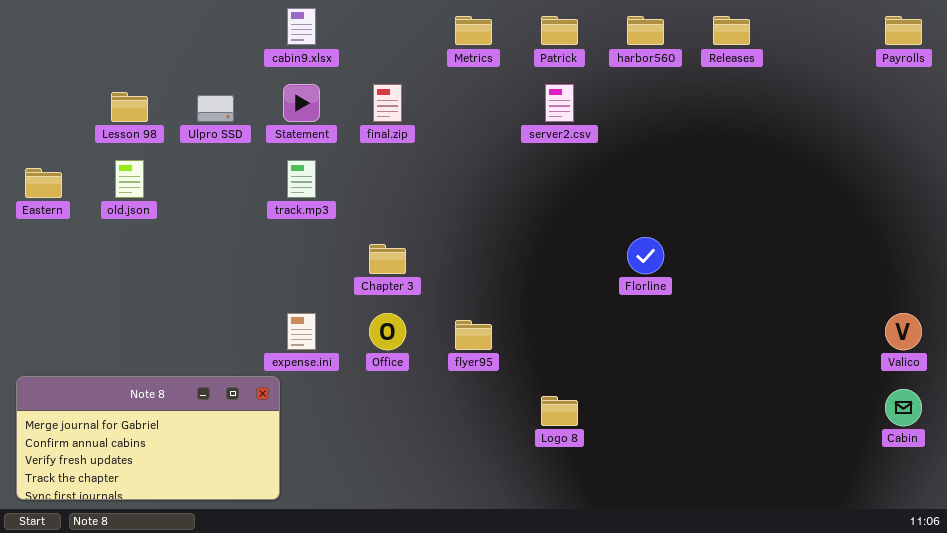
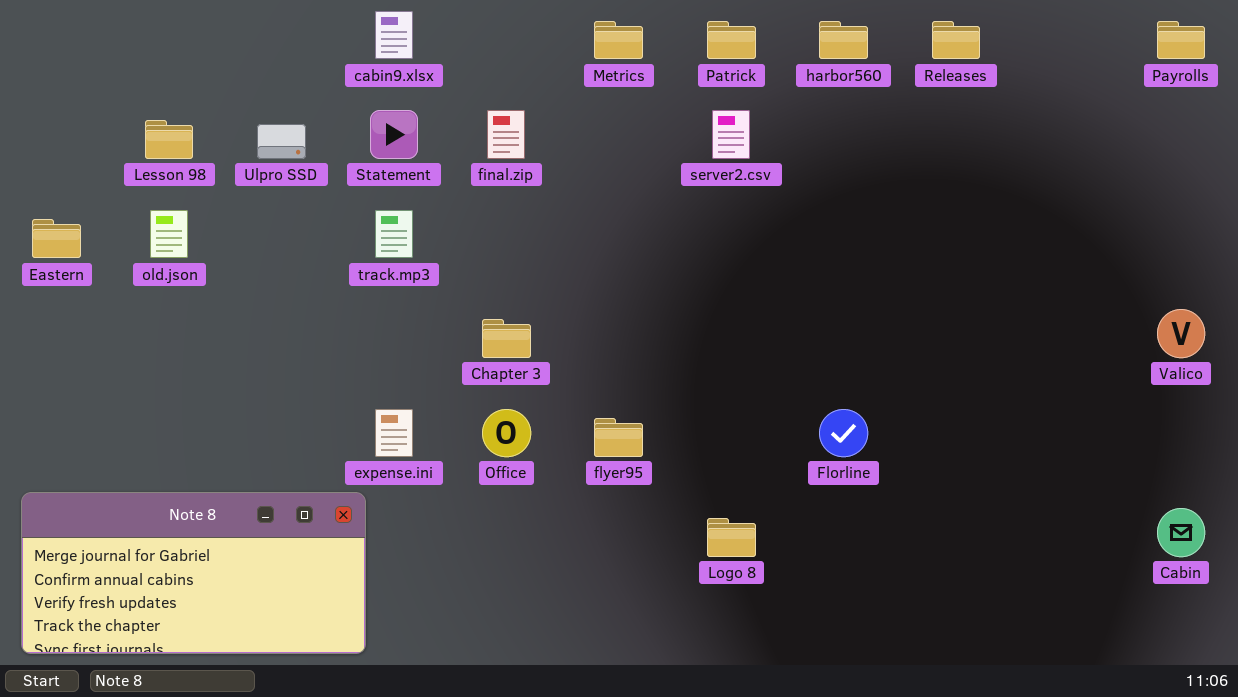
Florline: [627,237,664,274] -> [819,409,868,457], moved
Valico: [885,313,922,350] -> [1157,309,1205,358], moved

